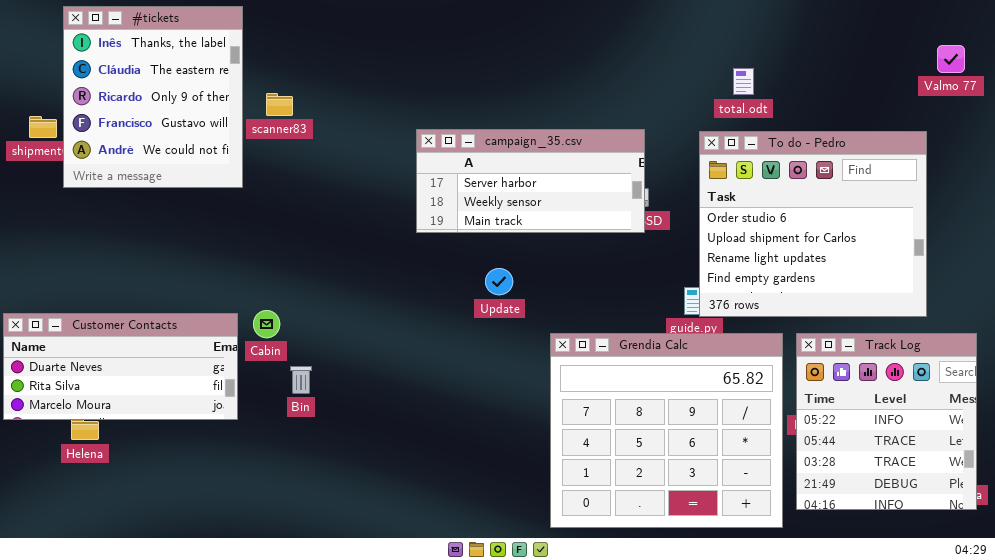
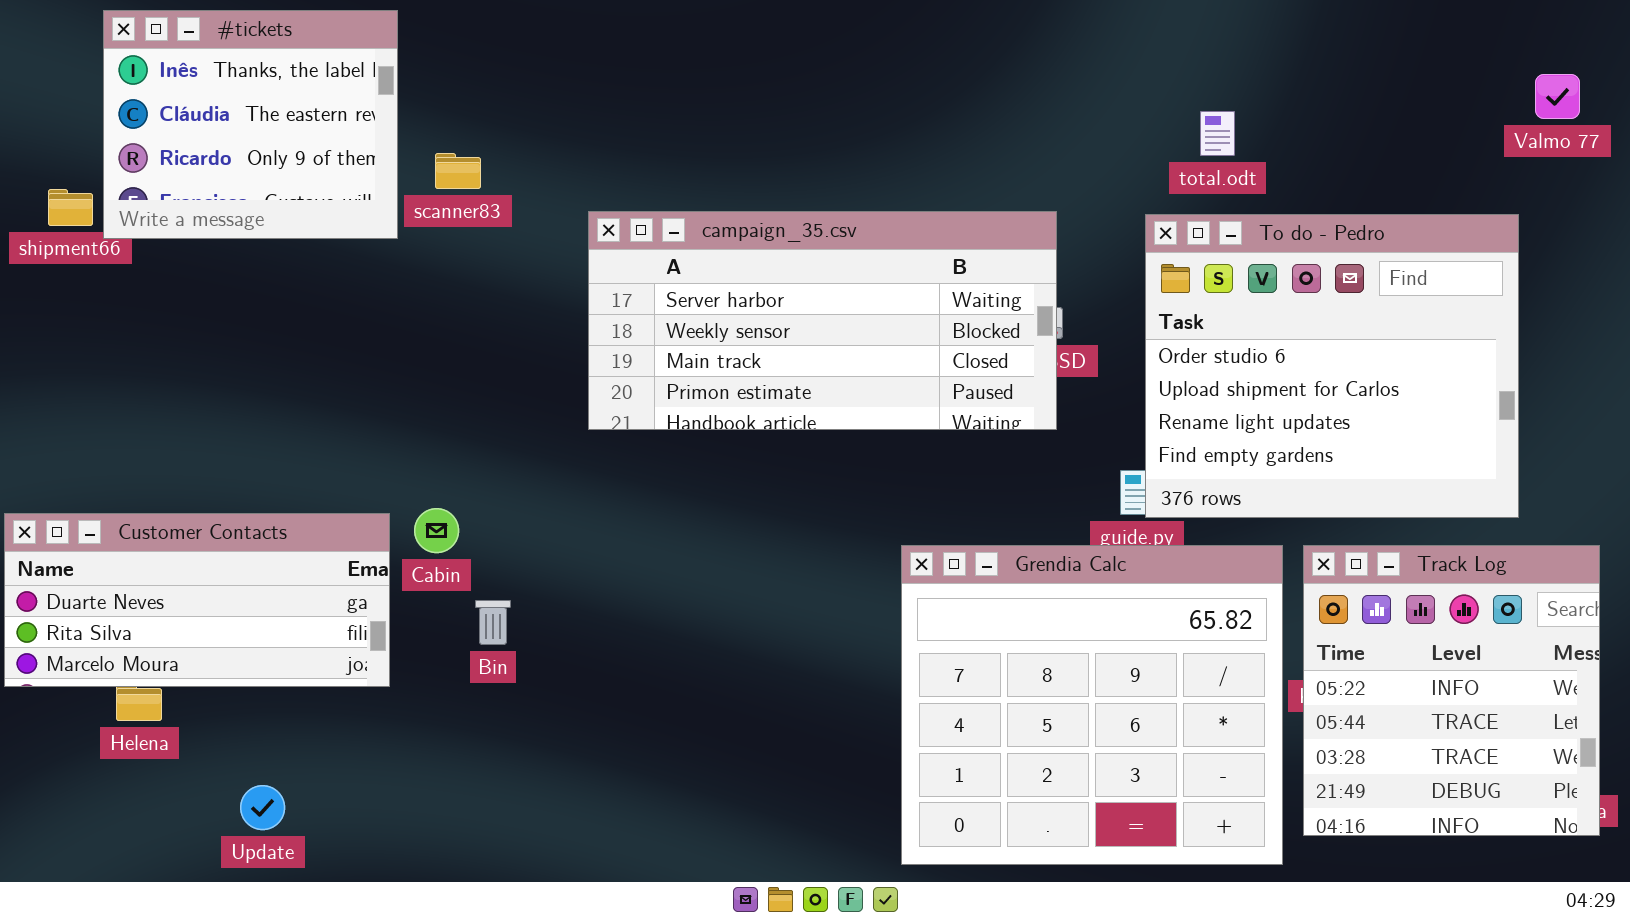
#tickets: [63,6,243,188] -> [103,10,398,239], resized
campaign_35.csv: [416,129,645,233] -> [588,211,1057,430], resized
Update: [485,268,513,295] -> [240,785,285,830], moved

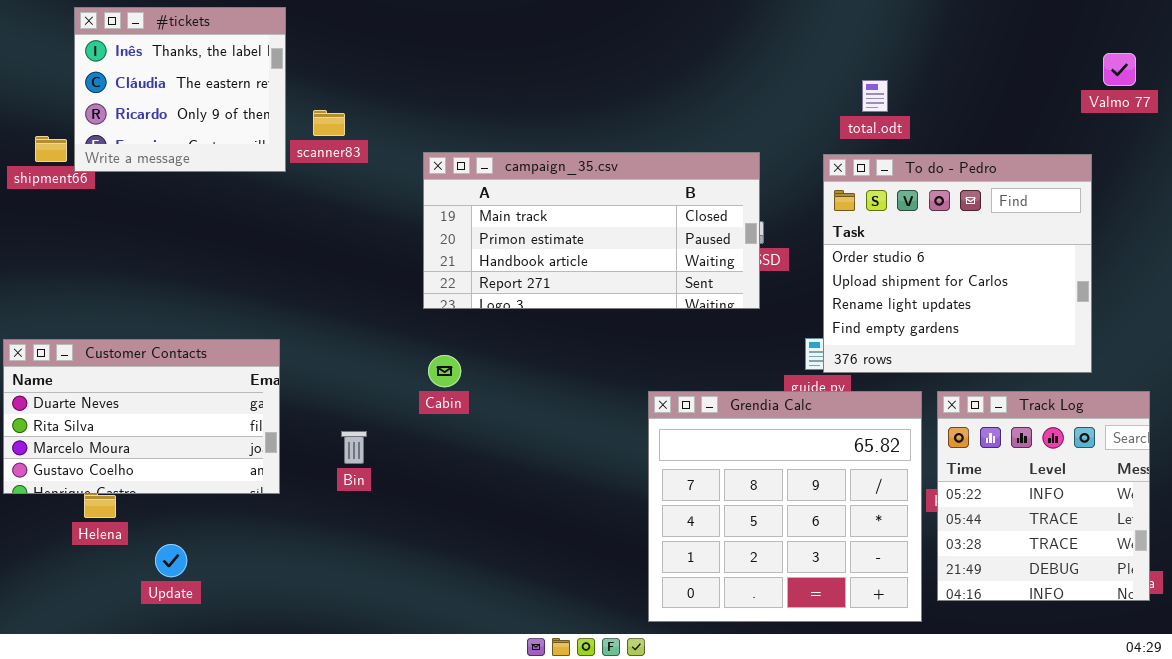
campaign_35.csv: [588,211,1057,430] -> [423,152,760,309], scrolled down 2 rows
Cabin: [414,508,459,553] -> [428,355,461,387], moved
Customer Contacts: [4,513,390,687] -> [3,339,280,494], resized
Update: [240,785,285,830] -> [155,544,187,577], moved

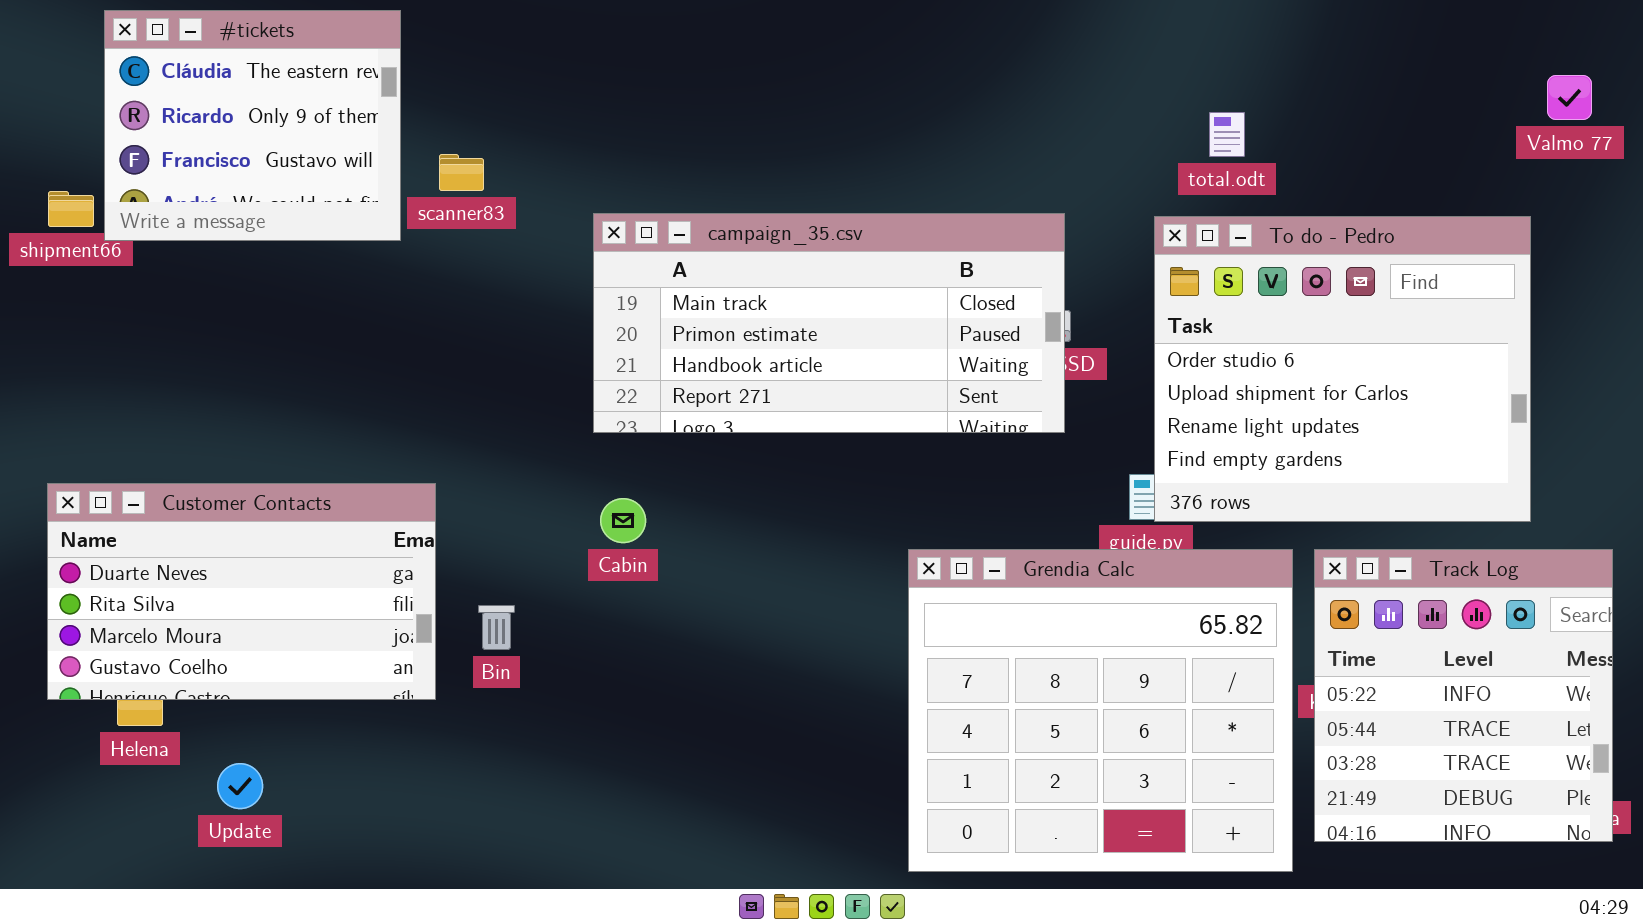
#tickets: [74,7,286,172] -> [104,10,401,241], scrolled down 1 row
Customer Contacts: [3,339,280,494] -> [47,483,436,700], moved

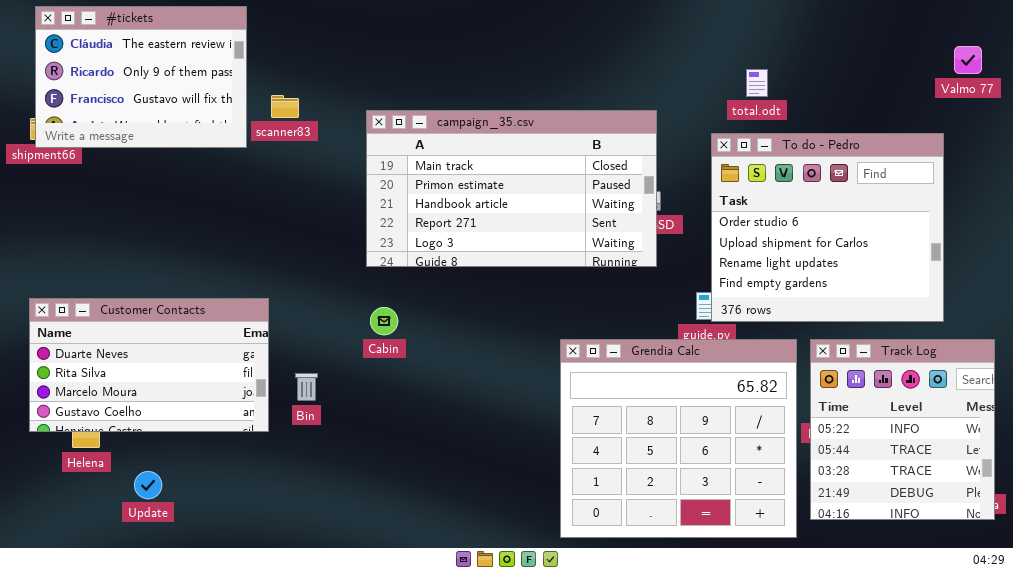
#tickets: [104,10,401,241] -> [35,6,247,148], resized
campaign_35.csv: [593,213,1065,433] -> [366,110,657,267], resized

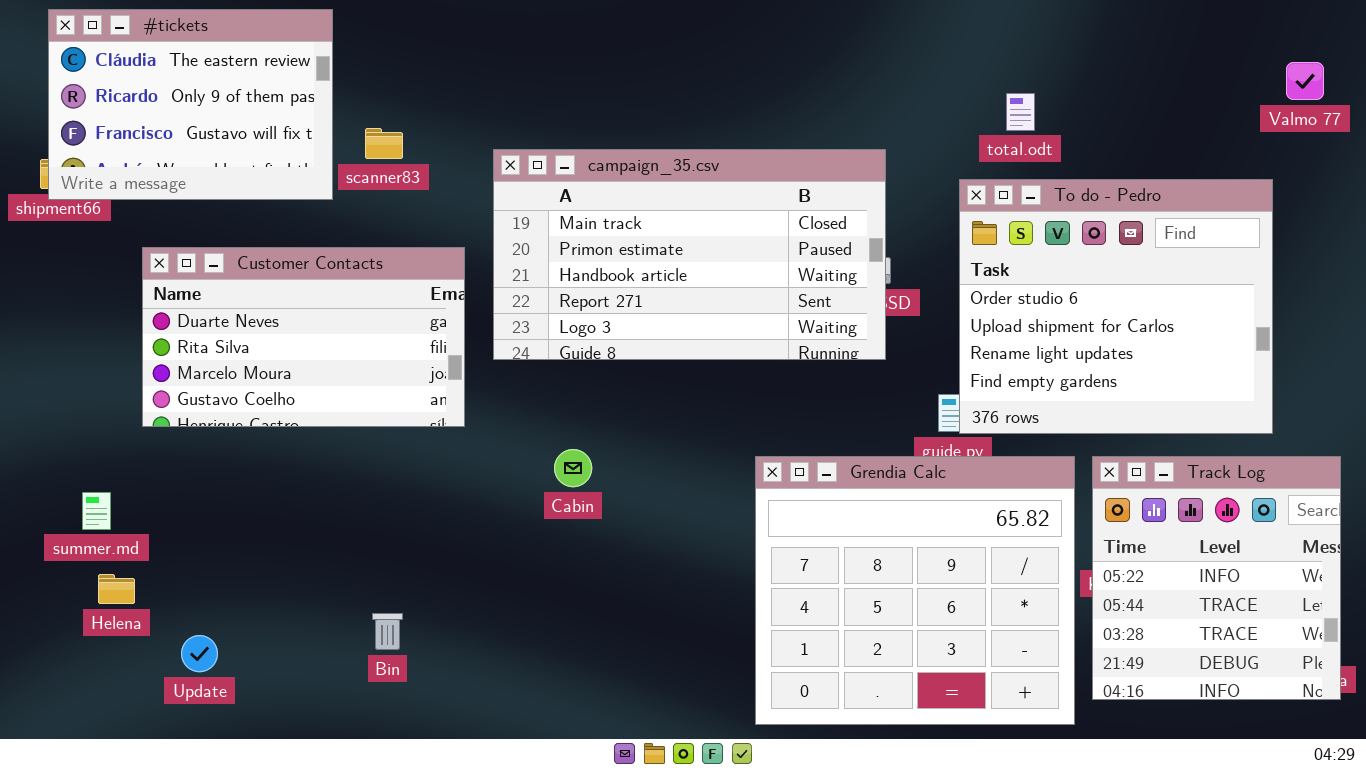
Customer Contacts: [29,298,269,432] -> [142,247,465,427], moved
Cabin: [370,307,398,335] -> [554,449,592,487], moved
Bin: [295,373,318,401] -> [372,613,403,650], moved

